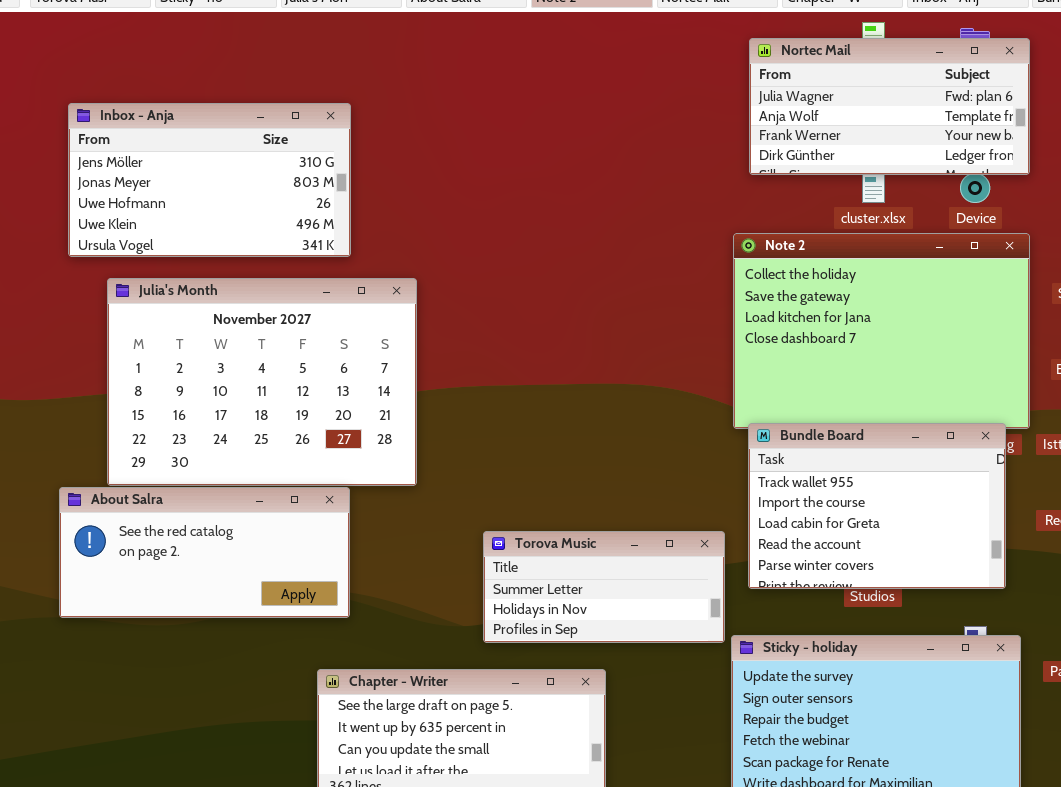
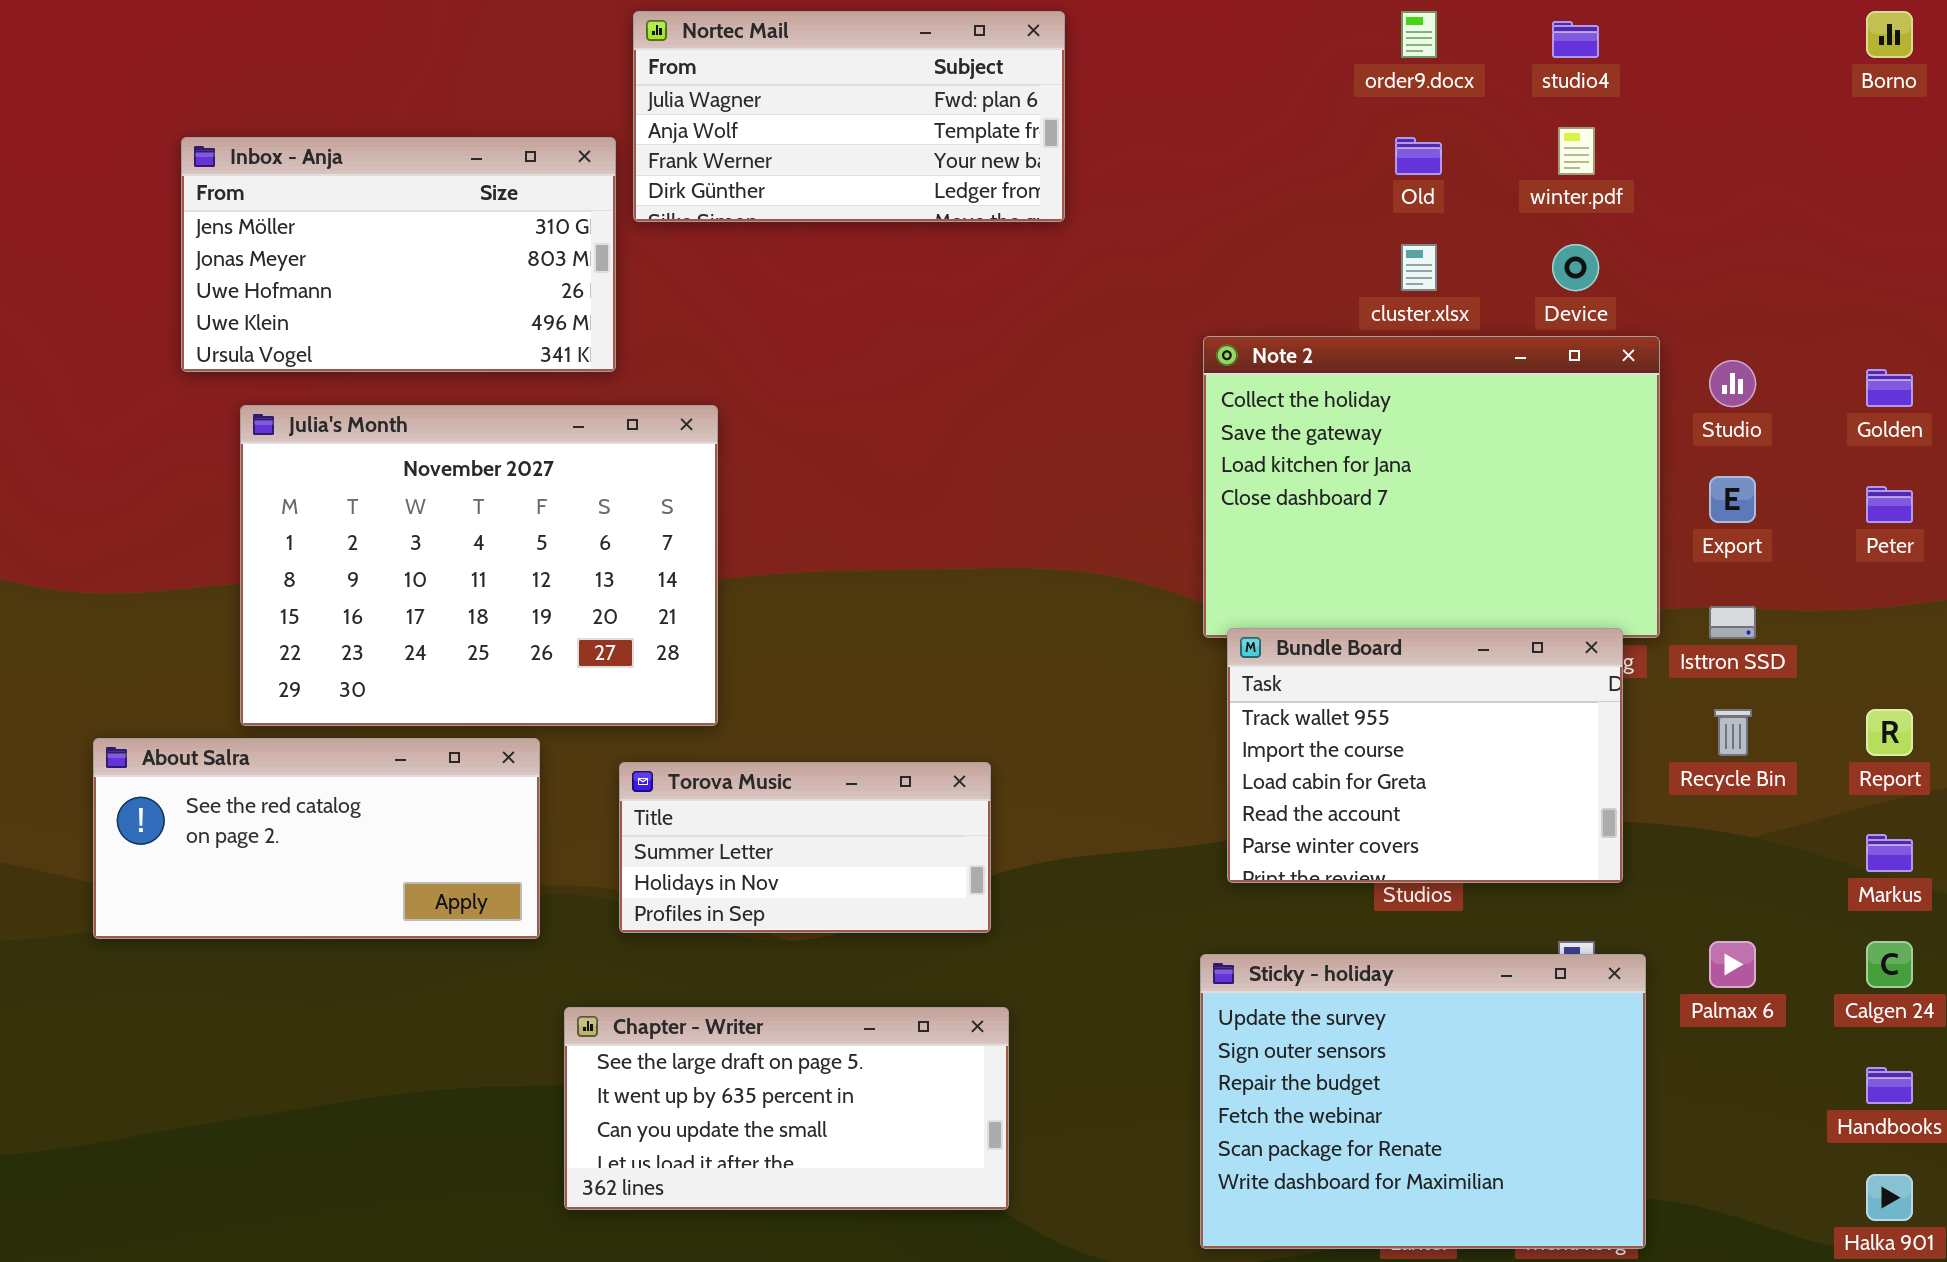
Nortec Mail: [749,38,1030,175] -> [633,11,1065,222], moved
About Salra: [59,487,350,618] -> [93,738,540,939], moved
Torova Music: [483,531,725,643] -> [619,762,991,933], moved

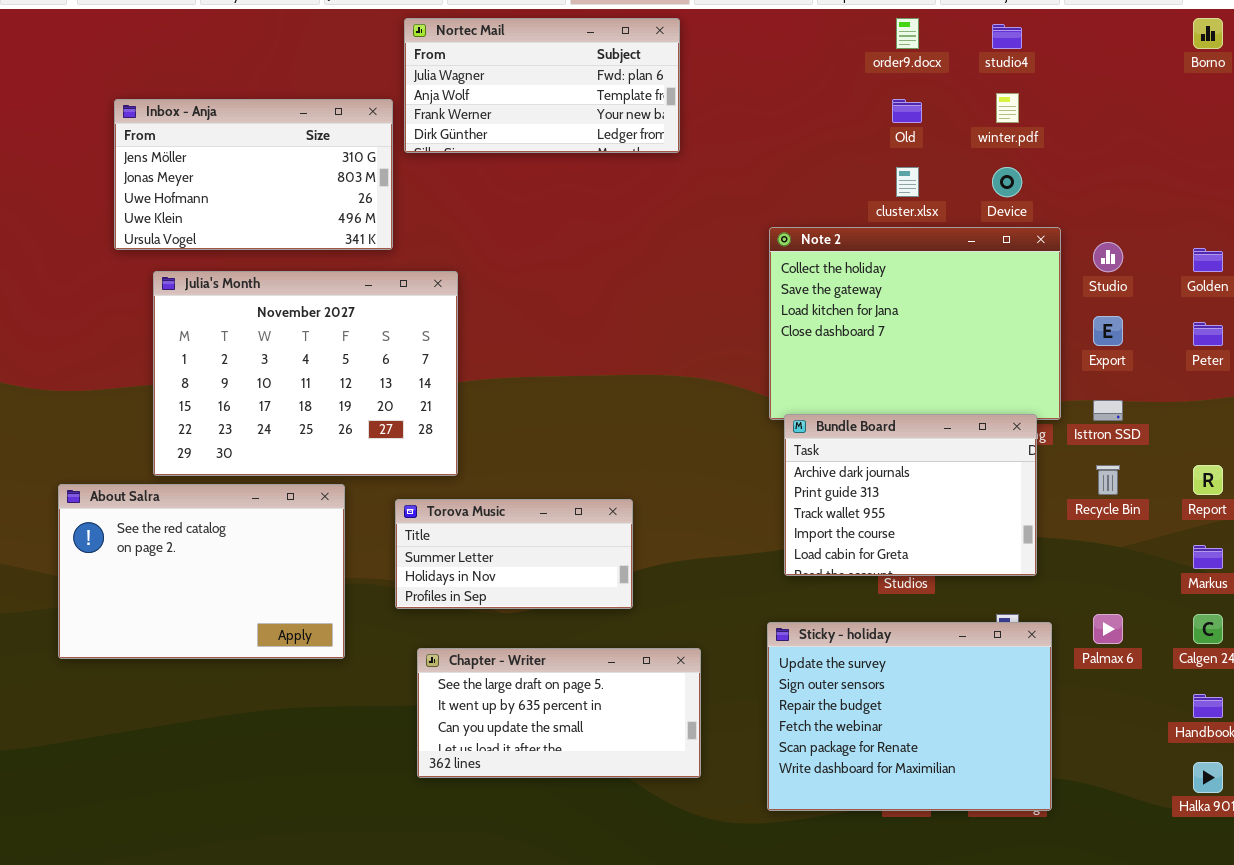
Bundle Board: [1227,628,1623,883] -> [784,414,1037,576], scrolled up 2 rows
About Salra: [93,738,540,939] -> [58,484,345,659], resized
Chapter - Writer: [564,1007,1009,1210] -> [417,648,701,778], moved

